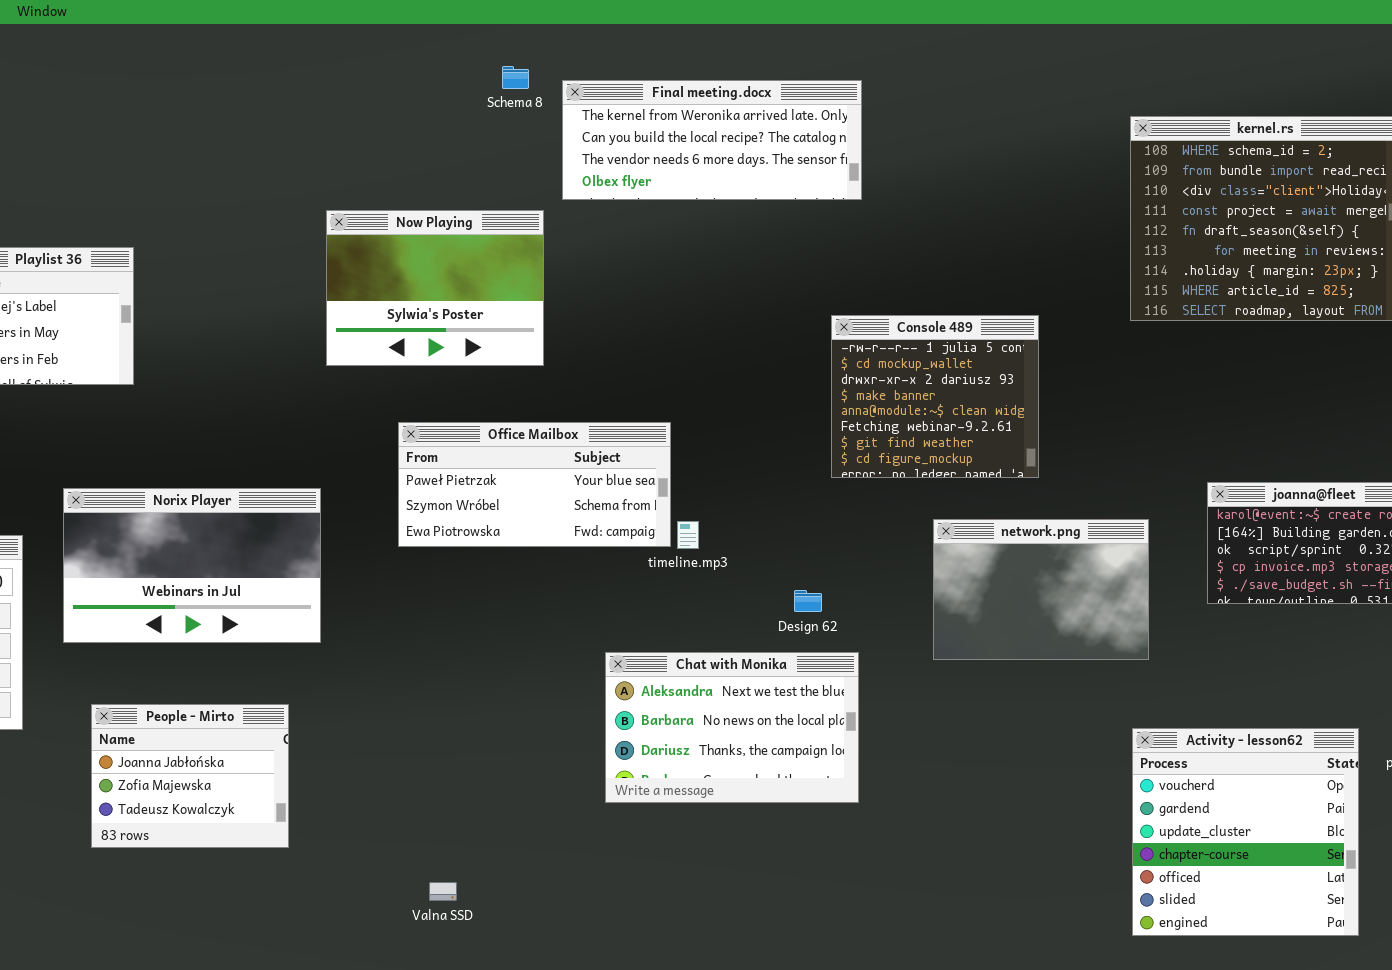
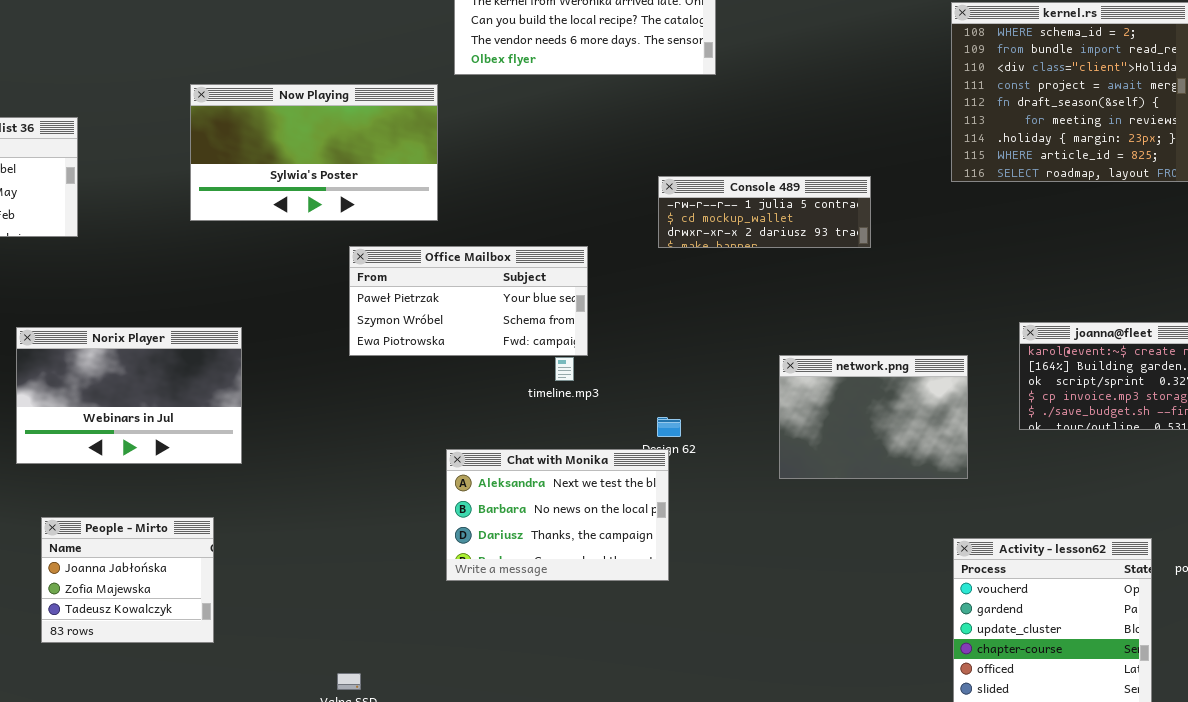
Now Playing: [326,210,544,366] -> [190,84,438,221], resized
Console 489: [831,315,1039,478] -> [658,176,871,248], resized
Office Mailbox: [398,422,671,547] -> [349,246,588,356], moved
Chat with Monika: [605,652,859,803] -> [446,449,669,581], moved

